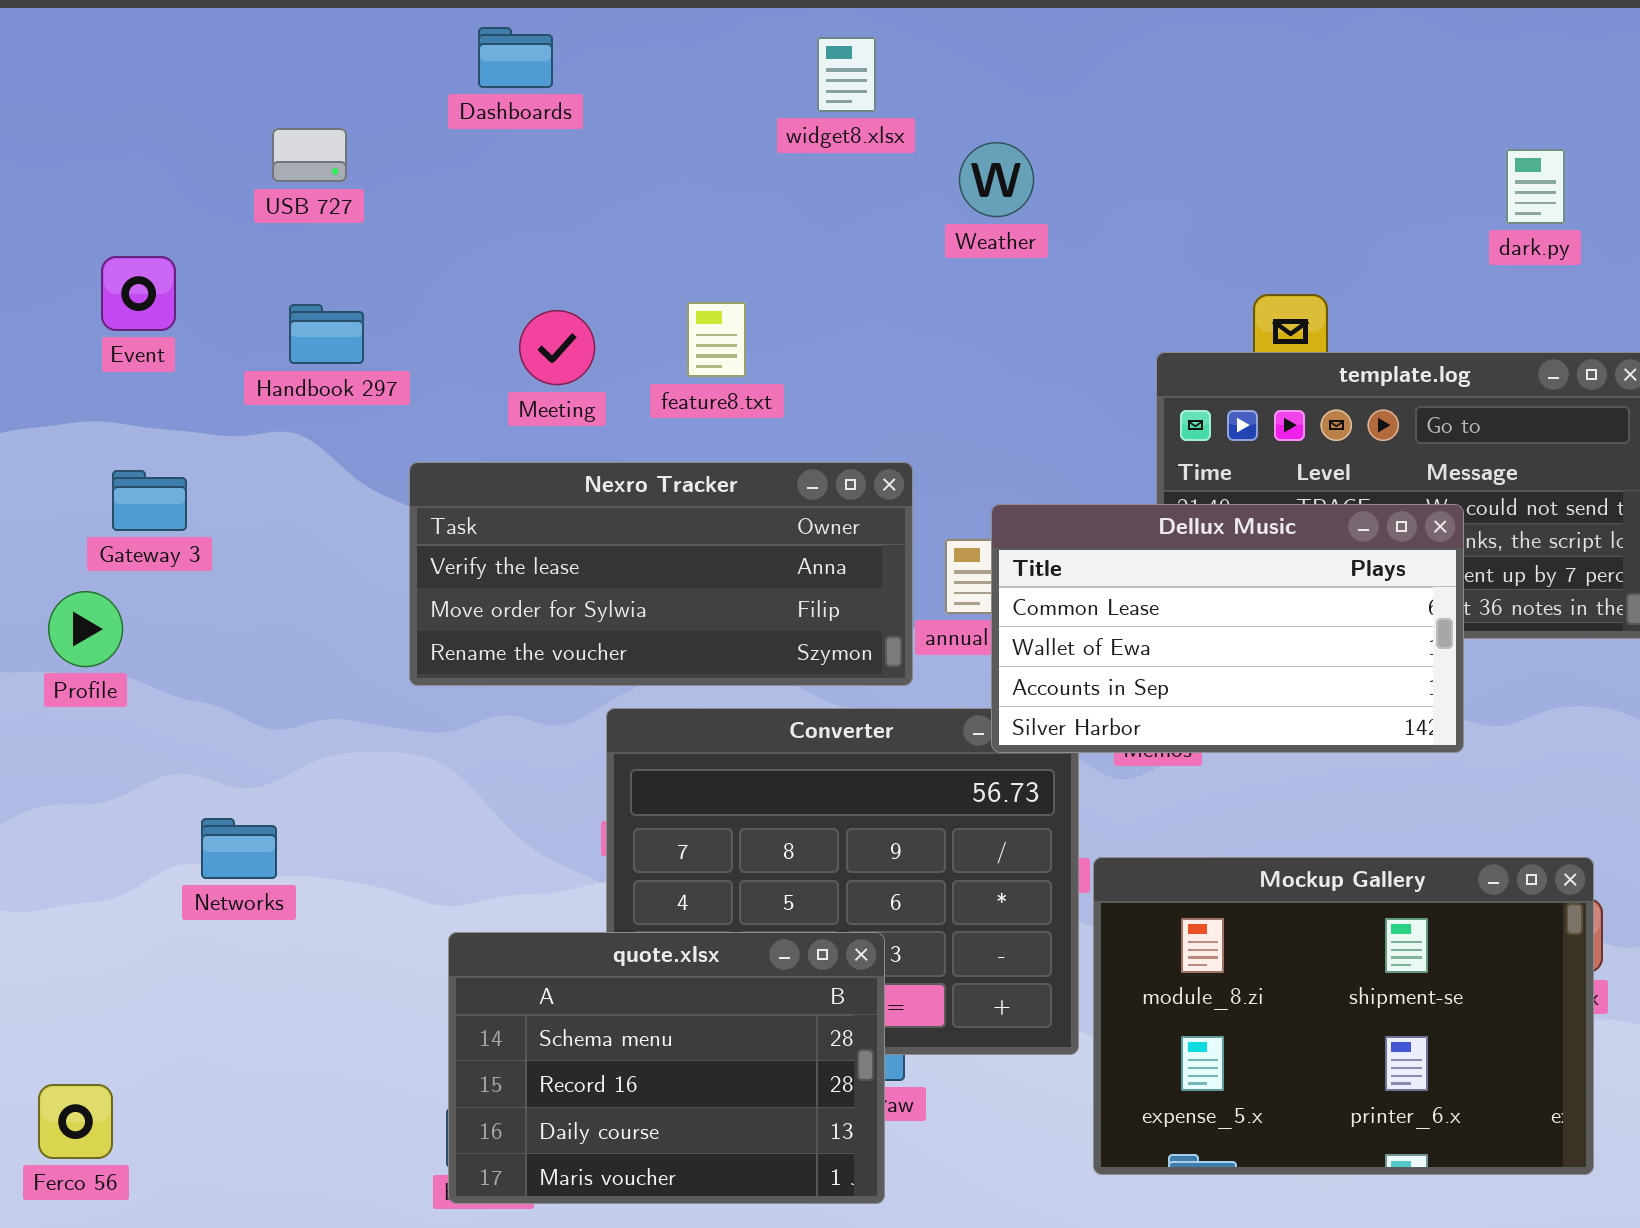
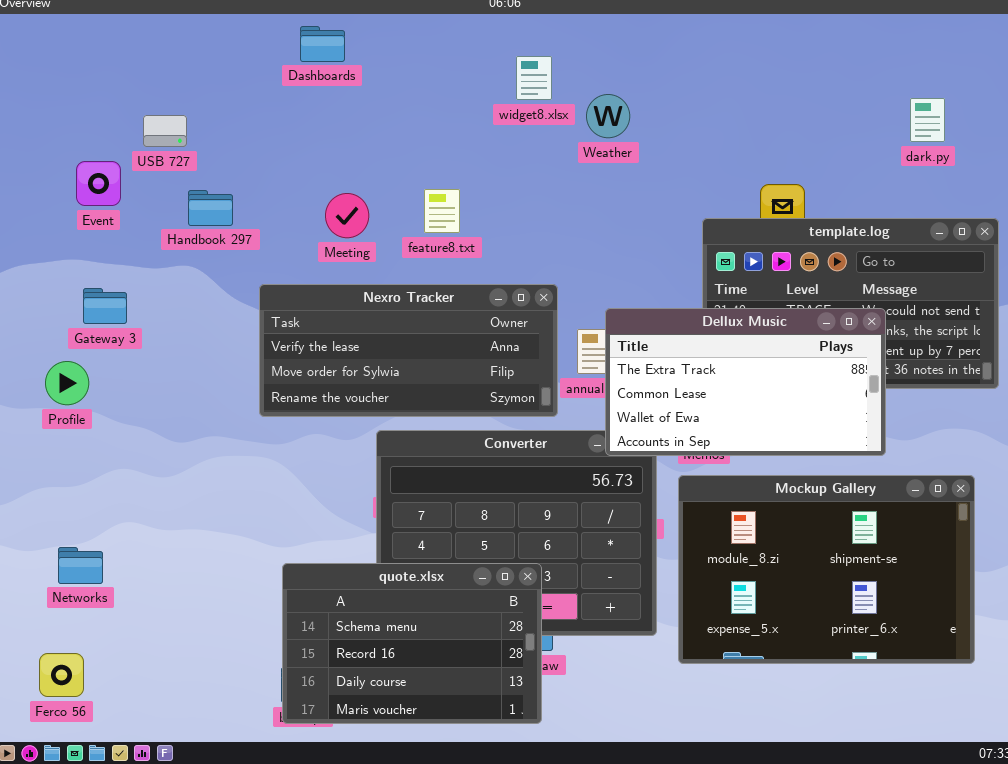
widget8.xlsx: [817,37,876,112] -> [516,56,552,100], moved
USB 727: [272,128,347,182] -> [143,115,187,147], moved
Dellux Music: [991,504,1464,753] -> [605,308,886,456], scrolled up 1 row
Networks: [201,818,277,879] -> [58,547,103,584], moved
Mockup Gallery: [1093,857,1594,1175] -> [678,475,975,664], moved

